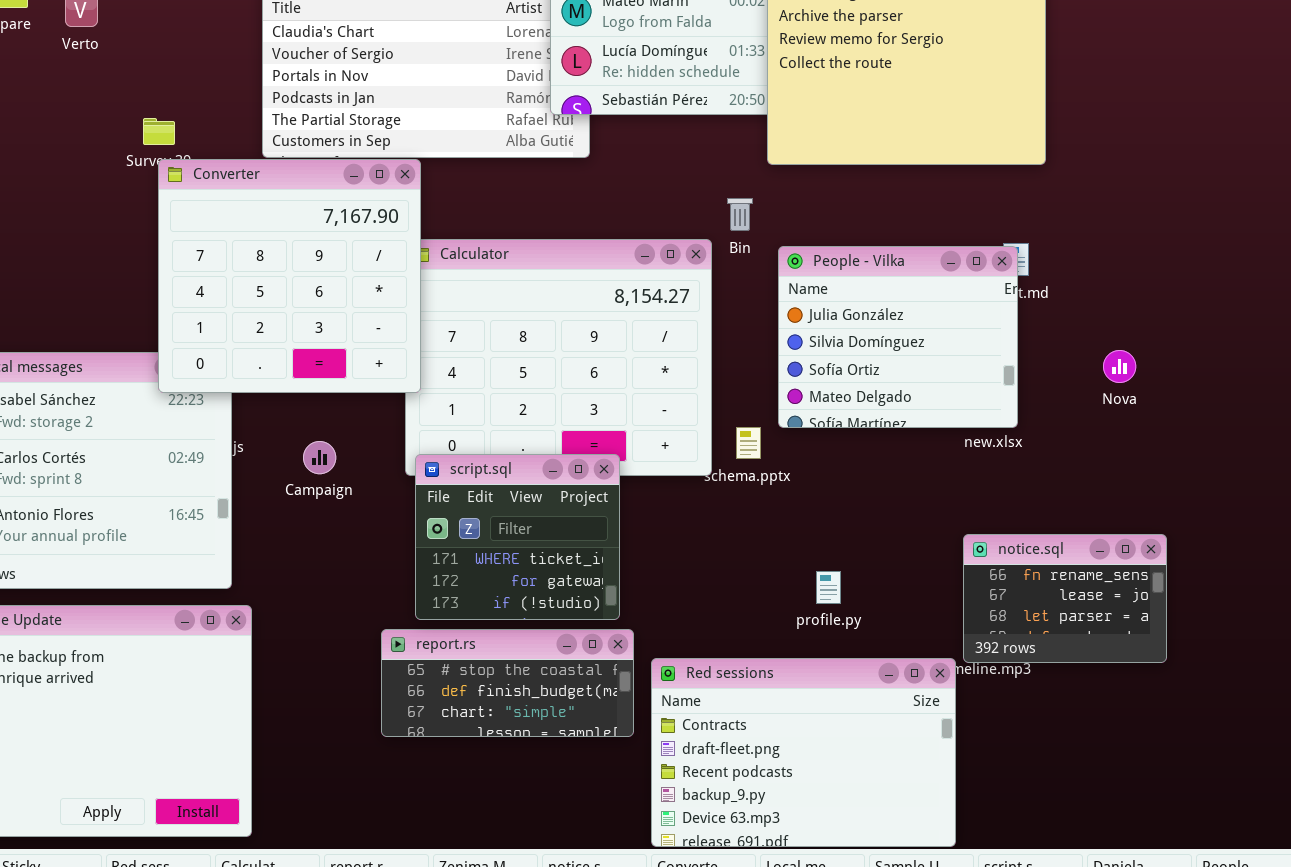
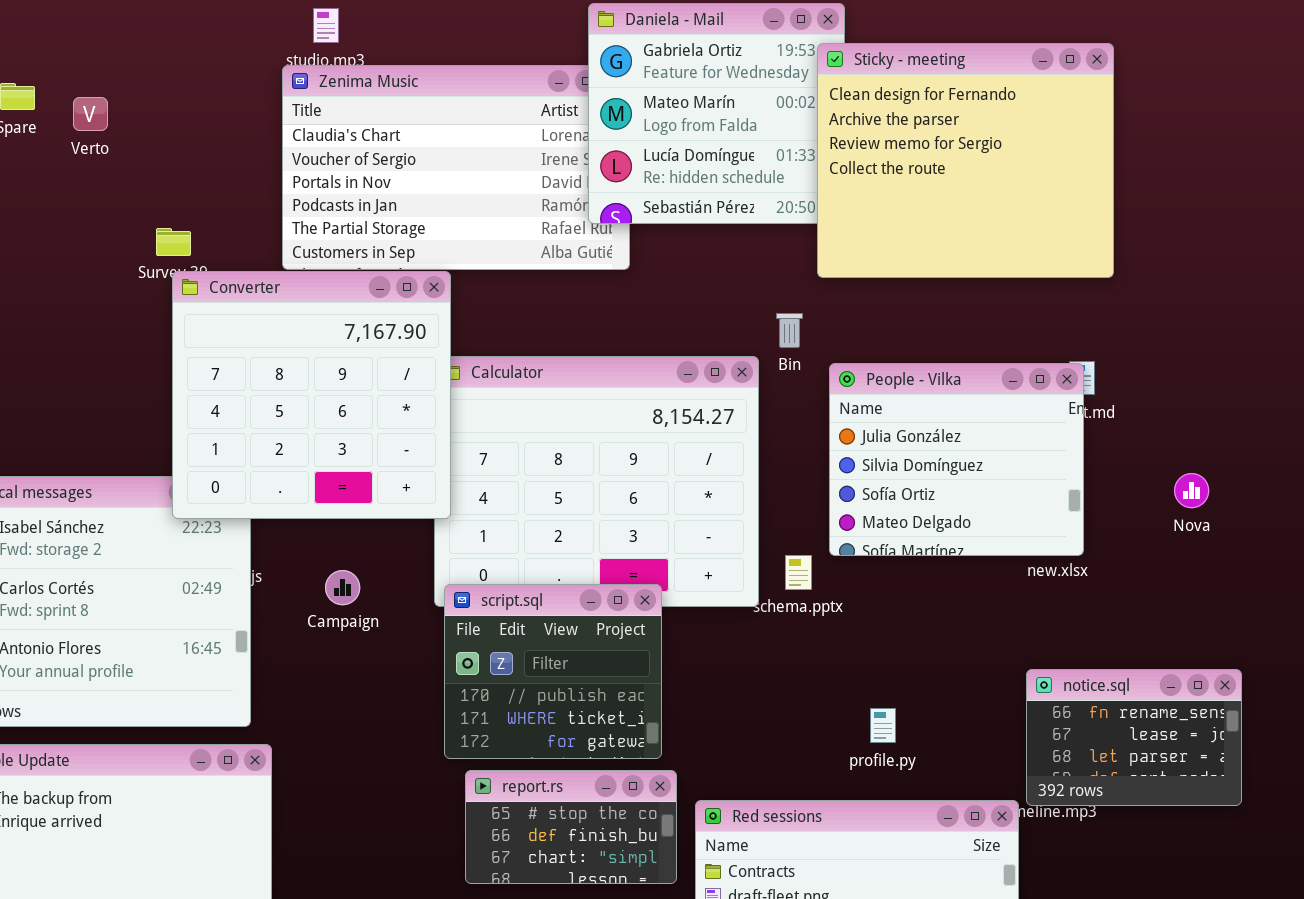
script.sql: [415,454,620,620] -> [444,584,662,759], scrolled up 1 row
report.rs: [381,629,634,737] -> [465,770,677,884], resized

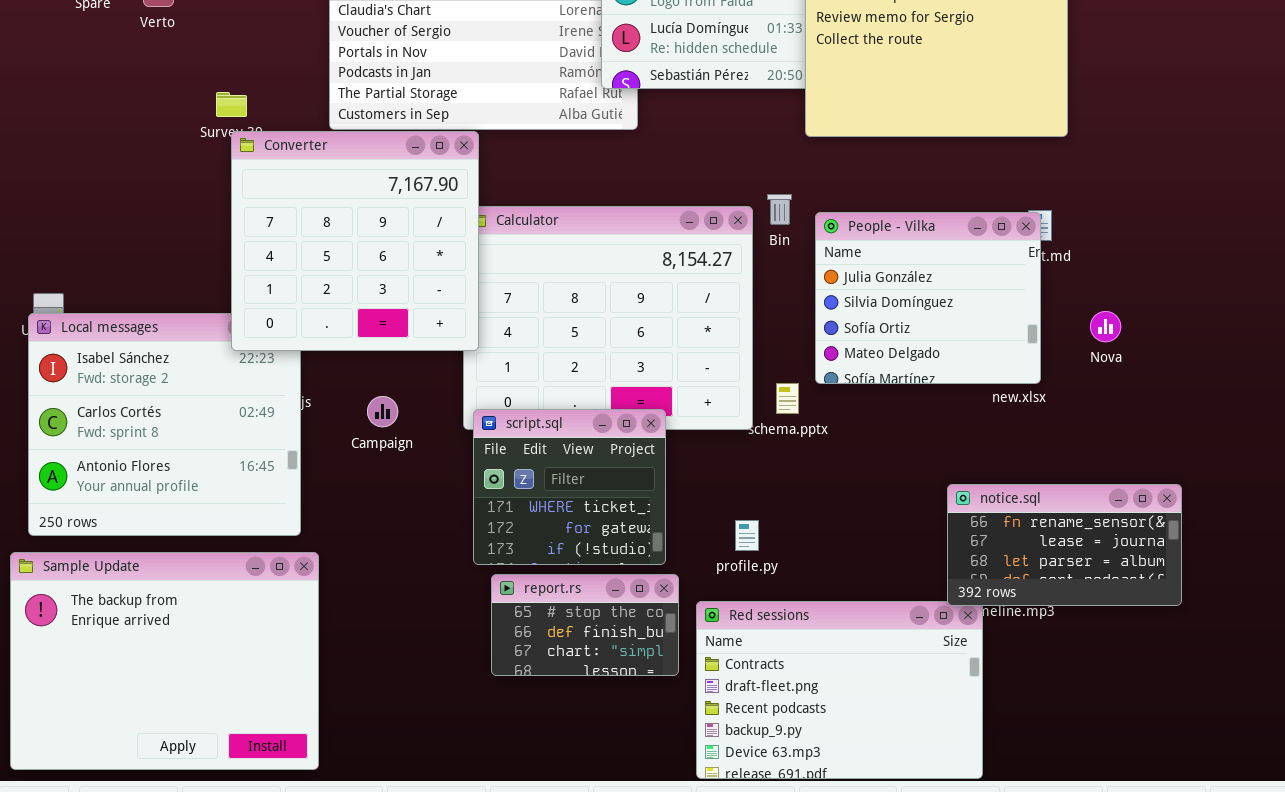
Bin: [776,313,803,348] -> [767,194,792,225], moved
Nova: [1174,473,1209,508] -> [1090,311,1121,342], moved
script.sql: [444,584,662,759] -> [473,409,666,565], scrolled down 1 row
notice.sql: [1026,669,1242,806] -> [947,484,1182,606], resized
profile.py: [870,708,896,743] -> [735,520,759,551], moved

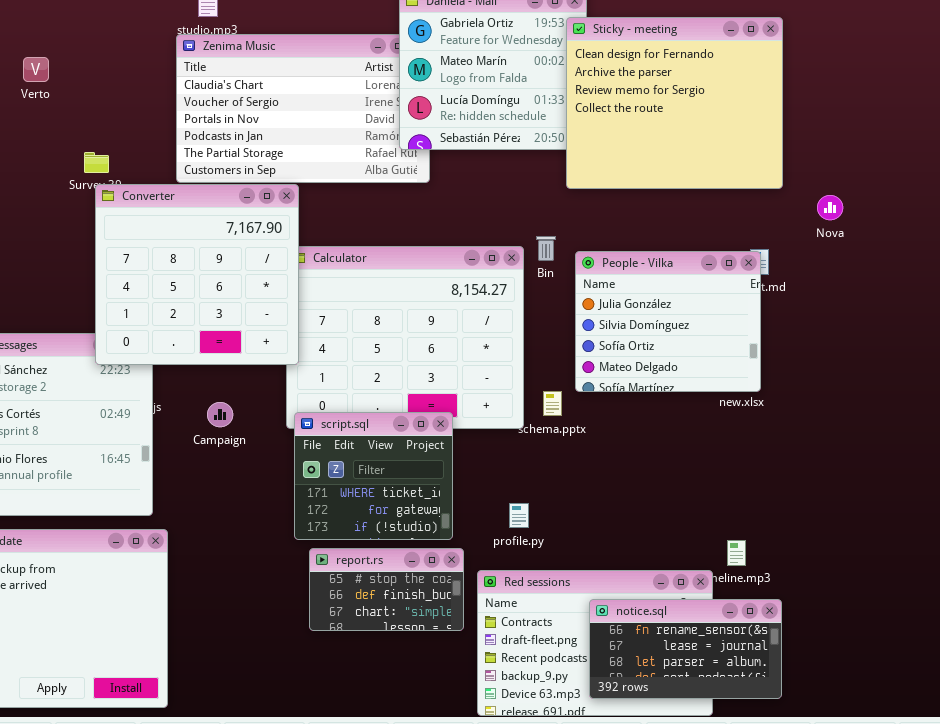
Nova: [1090,311,1121,342] -> [817,195,843,220], moved
notice.sql: [947,484,1182,606] -> [589,599,782,699], moved

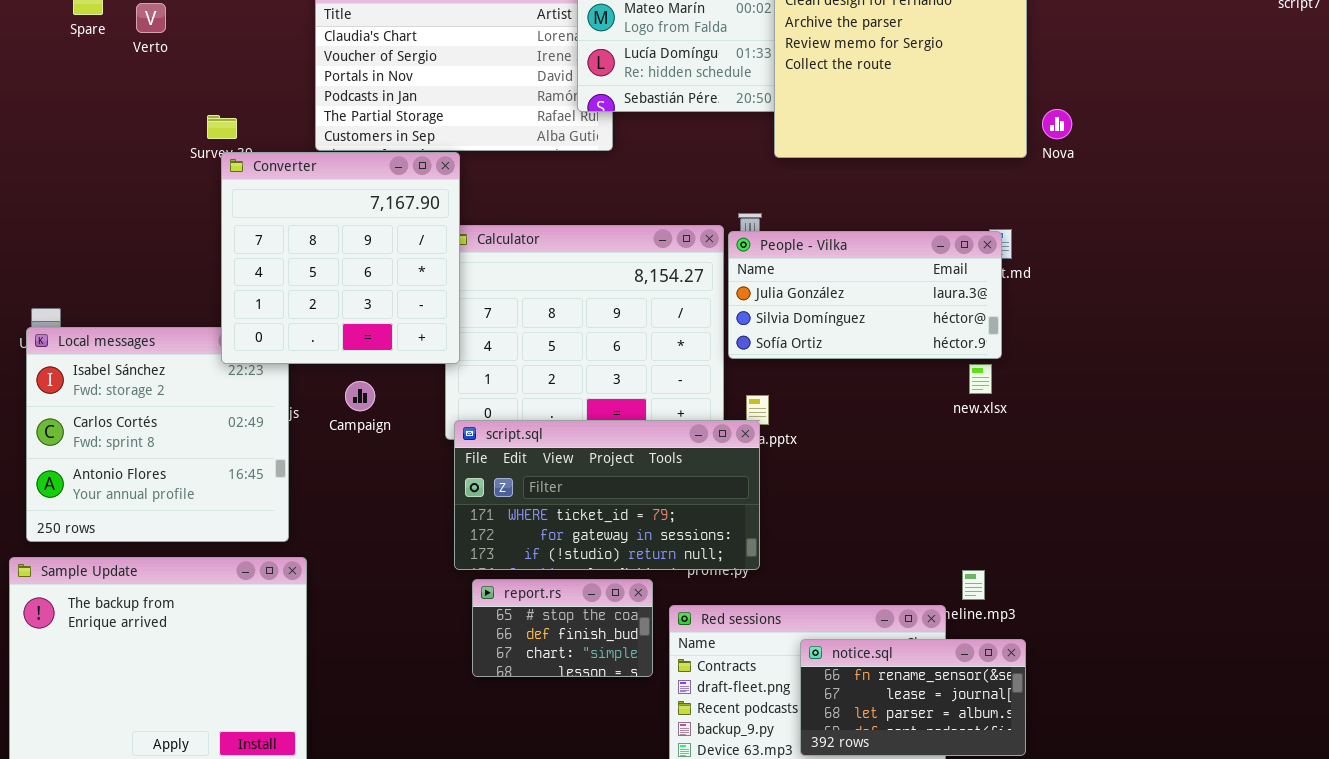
Nova: [817,195,843,220] -> [1042,109,1072,139], moved
People - Vilka: [575,251,761,392] -> [728,231,1002,359], resized
Campaign: [207,402,233,427] -> [345,381,375,411], moved
script.sql: [294,412,453,540] -> [454,420,760,570], resized

